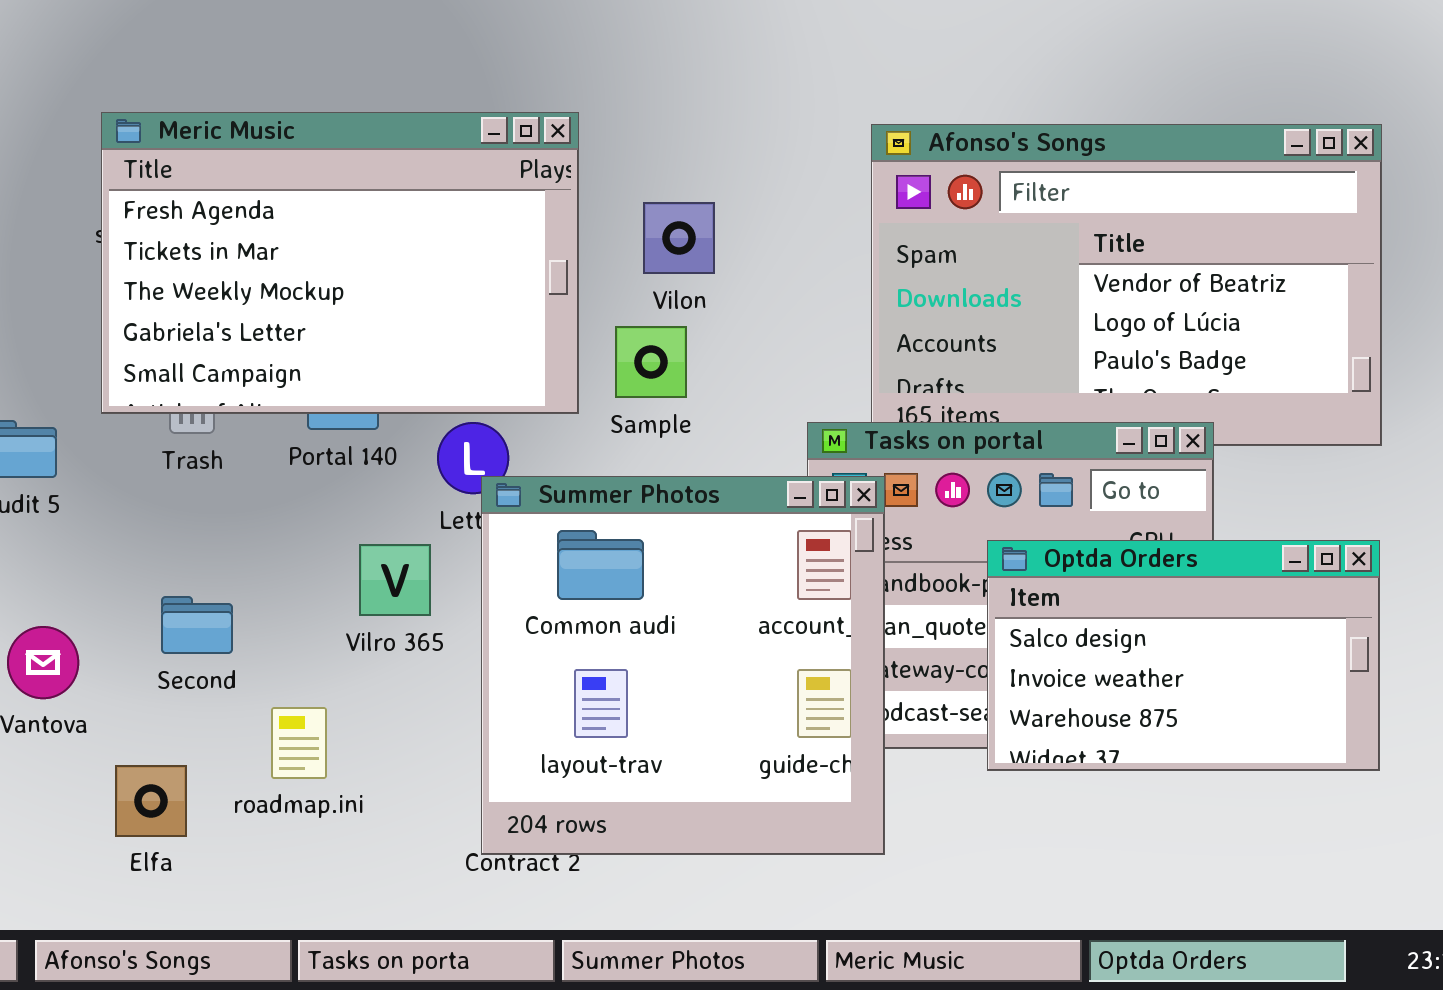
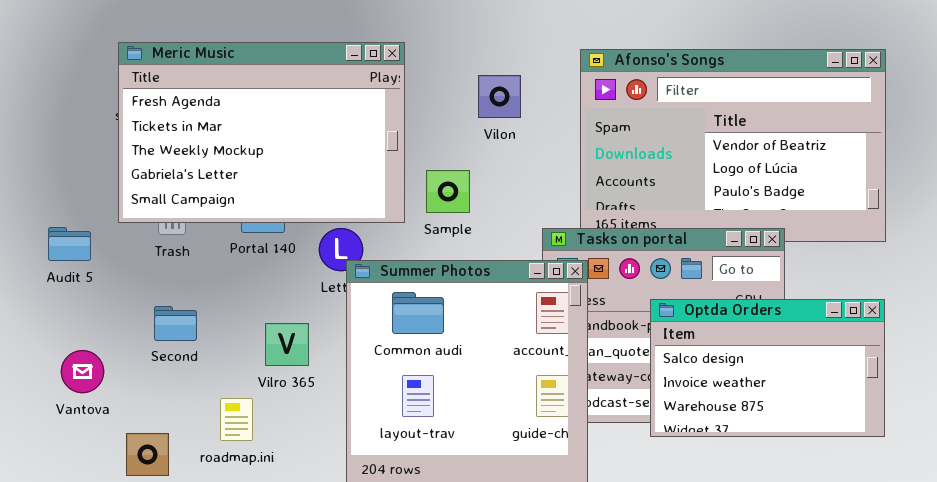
Vilon: [643,202,715,274] -> [478,75,521,118], moved
Vilro 365: [359,544,431,616] -> [265,323,309,366], moved
Second: [161,596,233,654] -> [154,306,197,341], moved

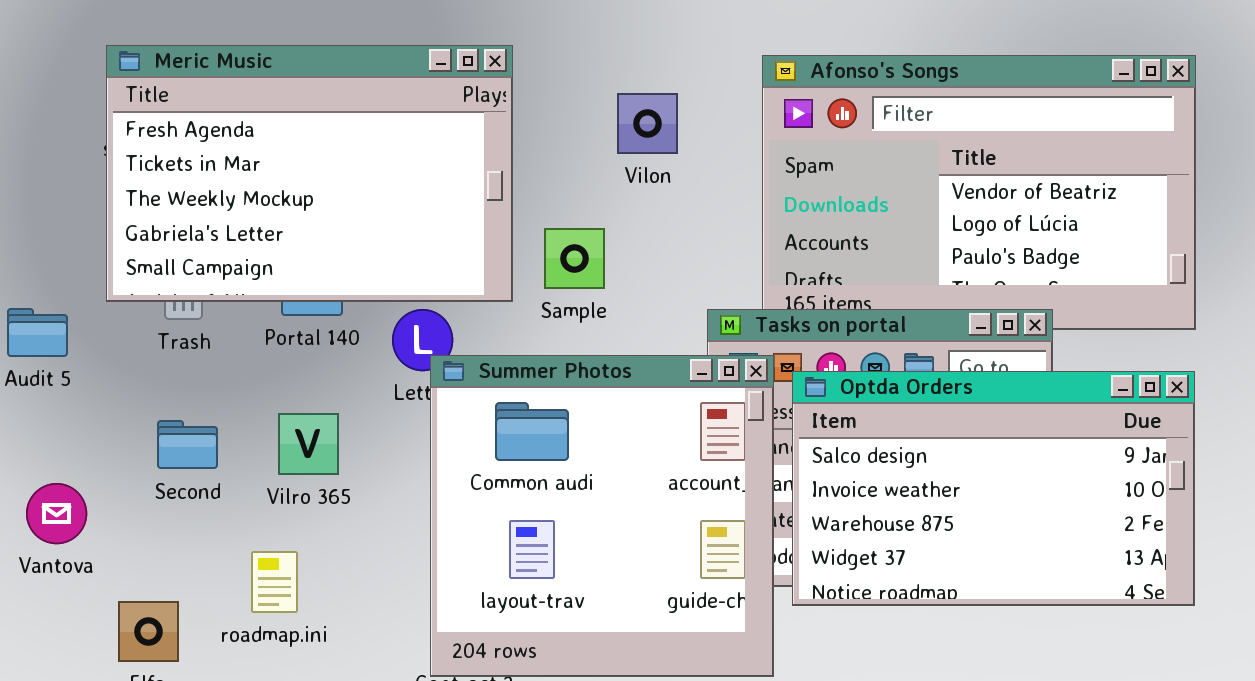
Optda Orders: [650,299,885,437] -> [792,371,1195,606], resized
Vilro 365: [265,323,309,366] -> [278,413,339,475], moved

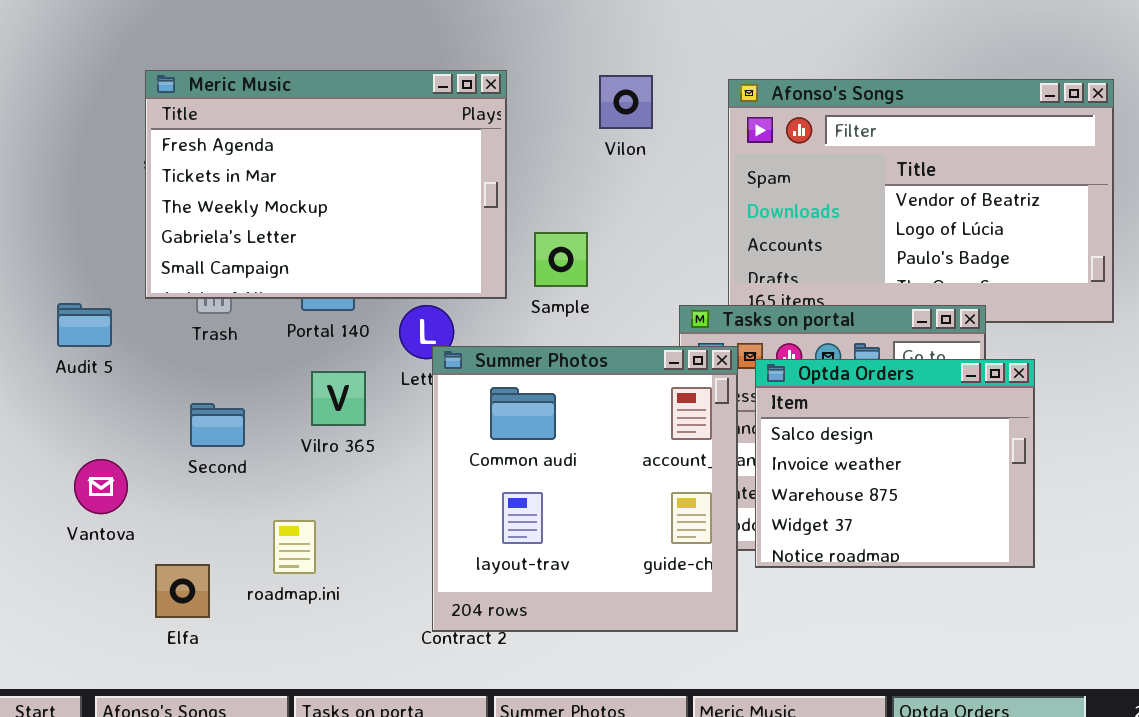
Vilon: [617,93,678,154] -> [599,75,653,129], moved
Optda Orders: [792,371,1195,606] -> [755,359,1035,568], resized
Vilro 365: [278,413,339,475] -> [311,371,366,426], moved

